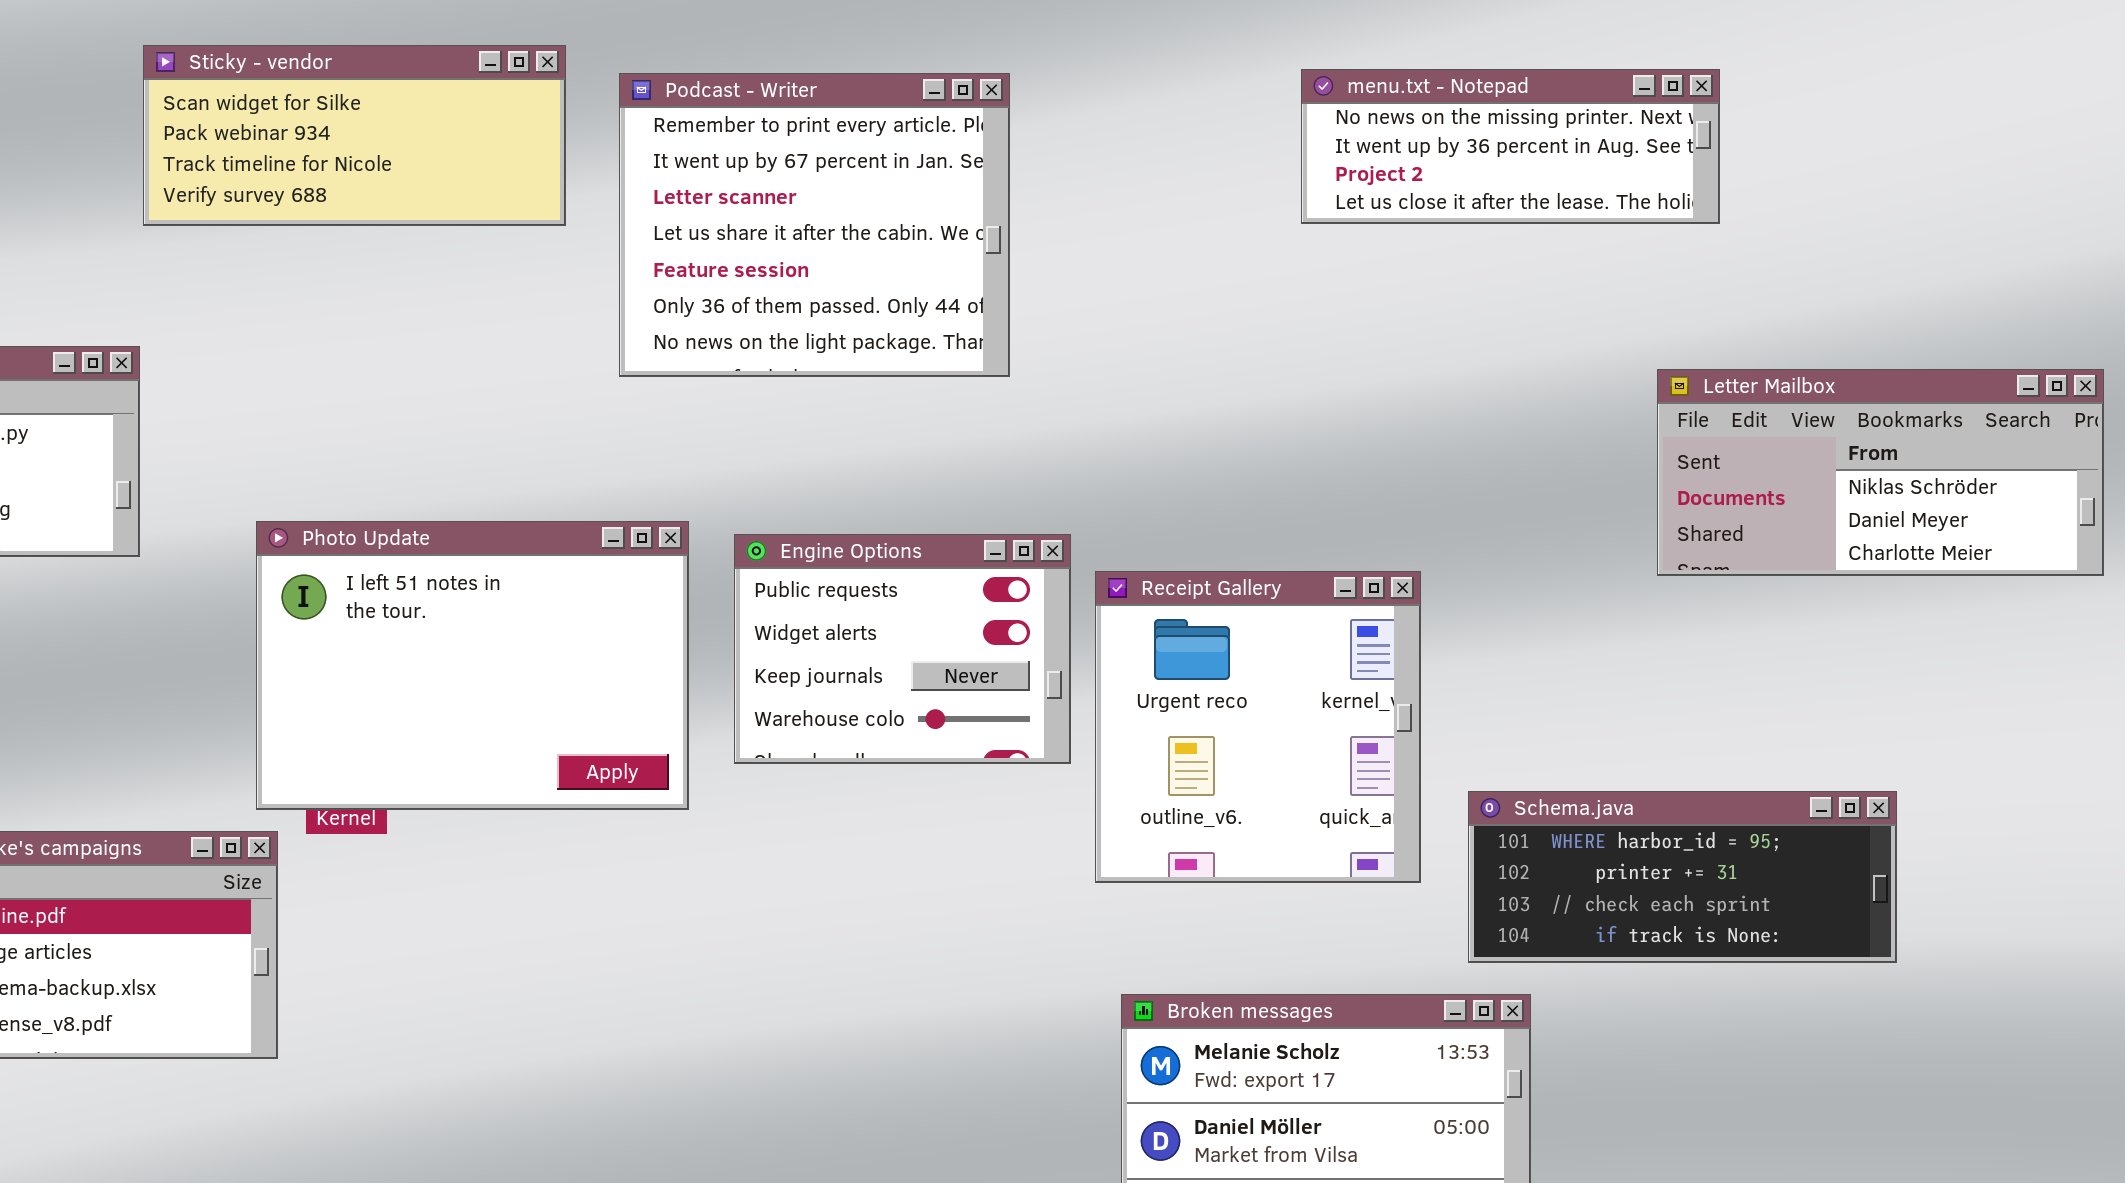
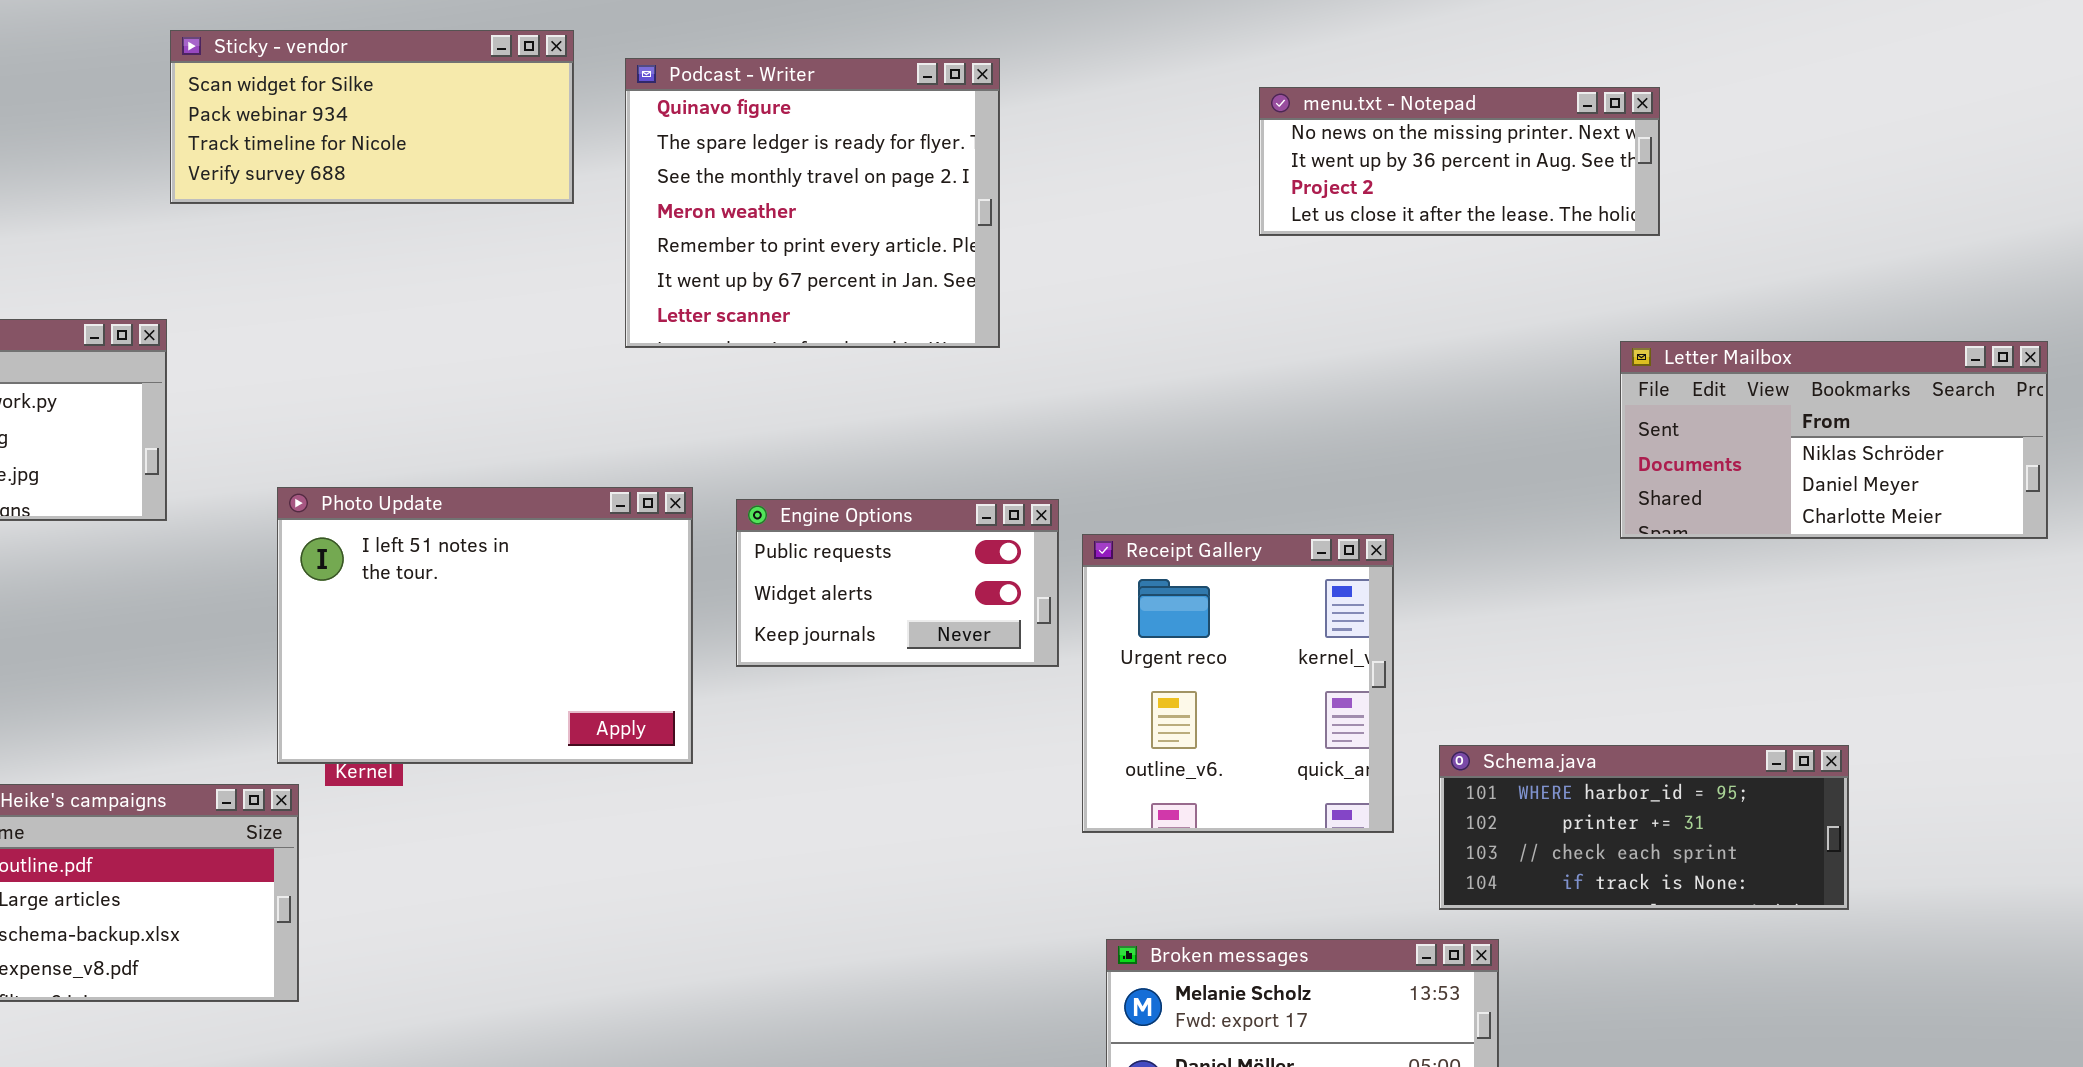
menu.txt - Notepad: [1301,69,1720,224] -> [1259,87,1660,236], moved
Podcast - Writer: [619,73,1010,377] -> [625,58,1000,348], scrolled up 4 rows
Engine Options: [734,534,1071,764] -> [736,499,1059,667], resized

